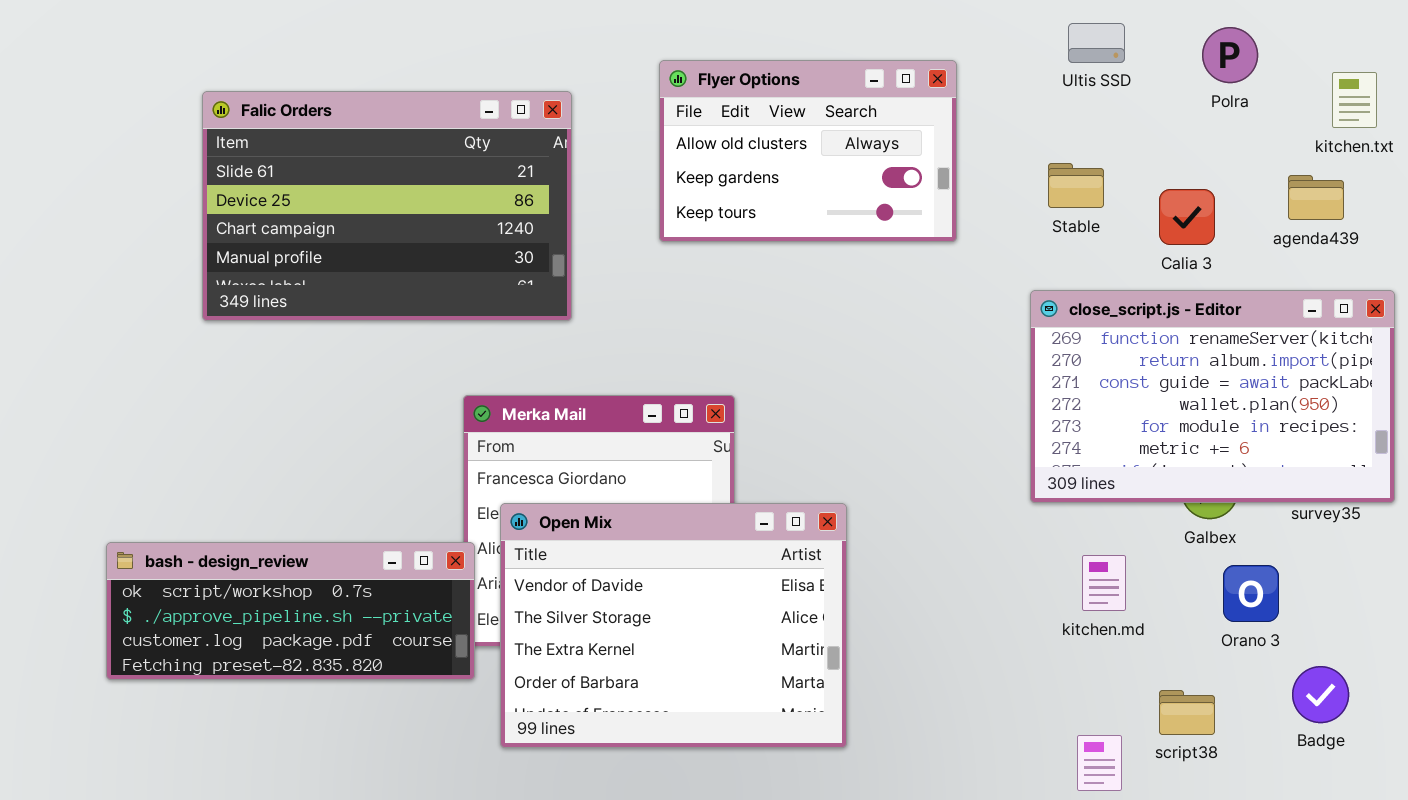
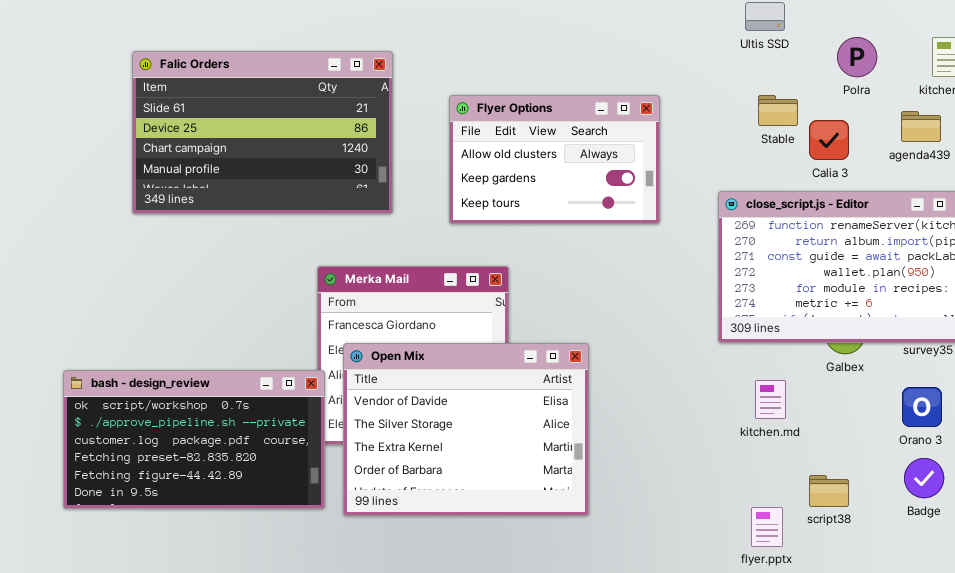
Polra: [1202,27,1258,83] -> [837,37,877,77], moved
Flyer Options: [659,60,957,242] -> [449,95,660,224], moved
Stable: [1048,163,1104,208] -> [758,95,798,126], moved
bash - design_review: [106,542,475,680] -> [63,370,325,509], resized
Orano 3: [1223,565,1279,622] -> [902,387,942,427], moved

